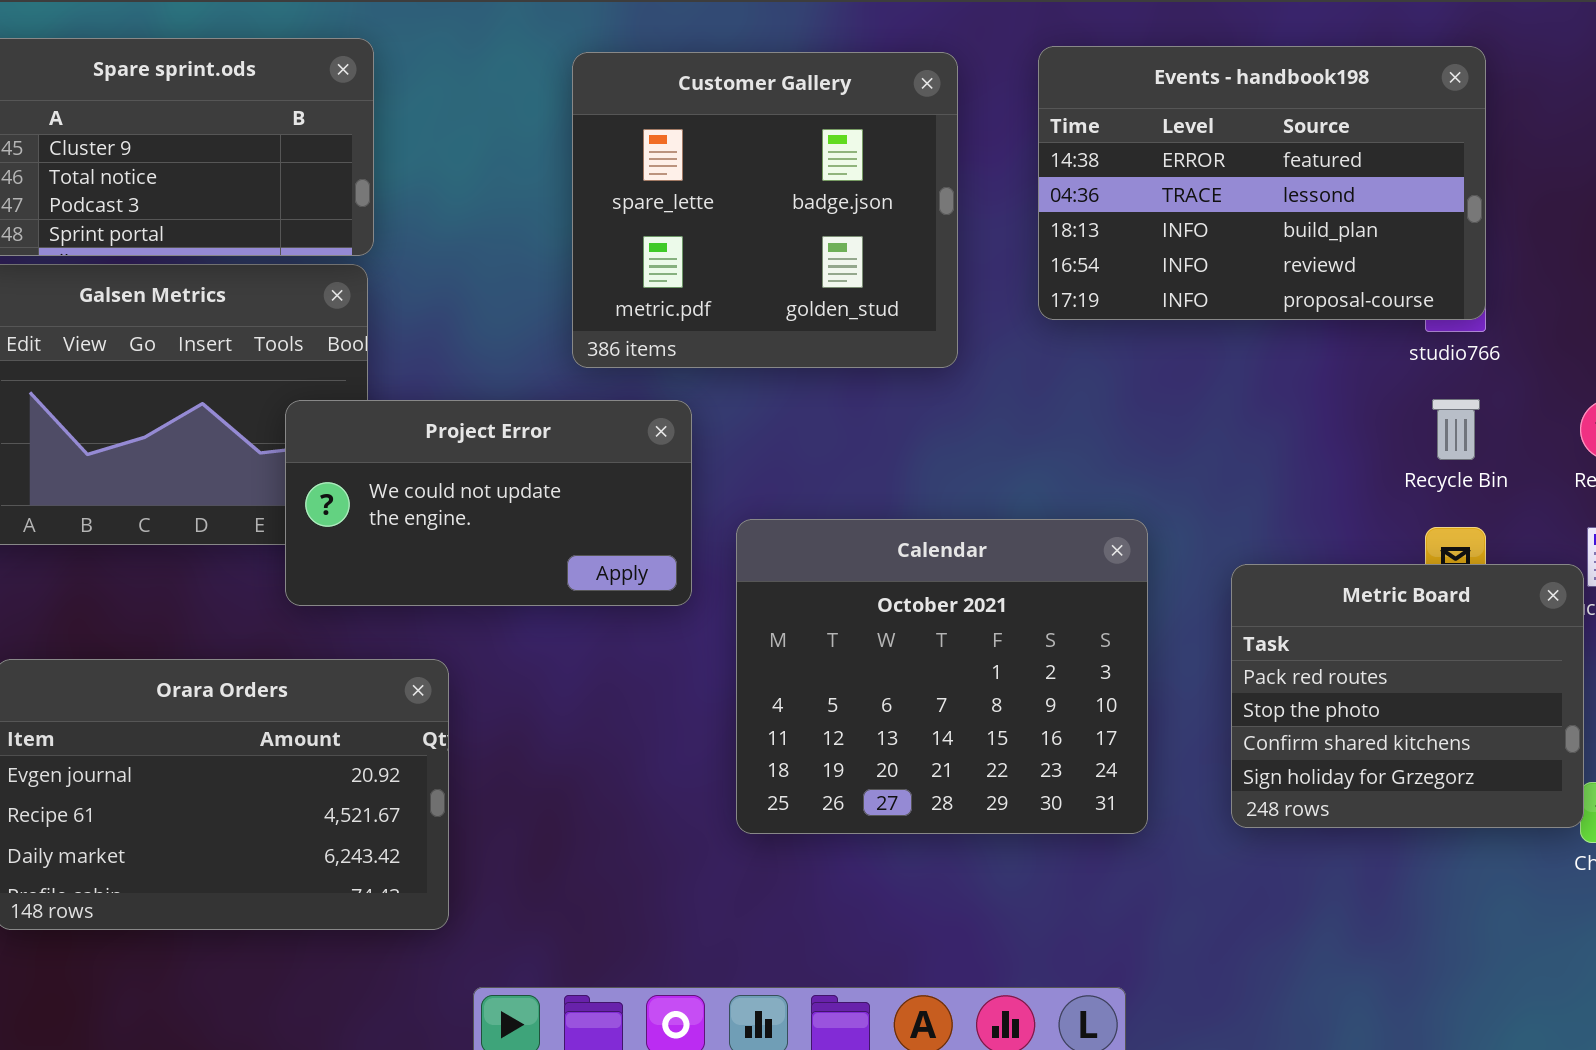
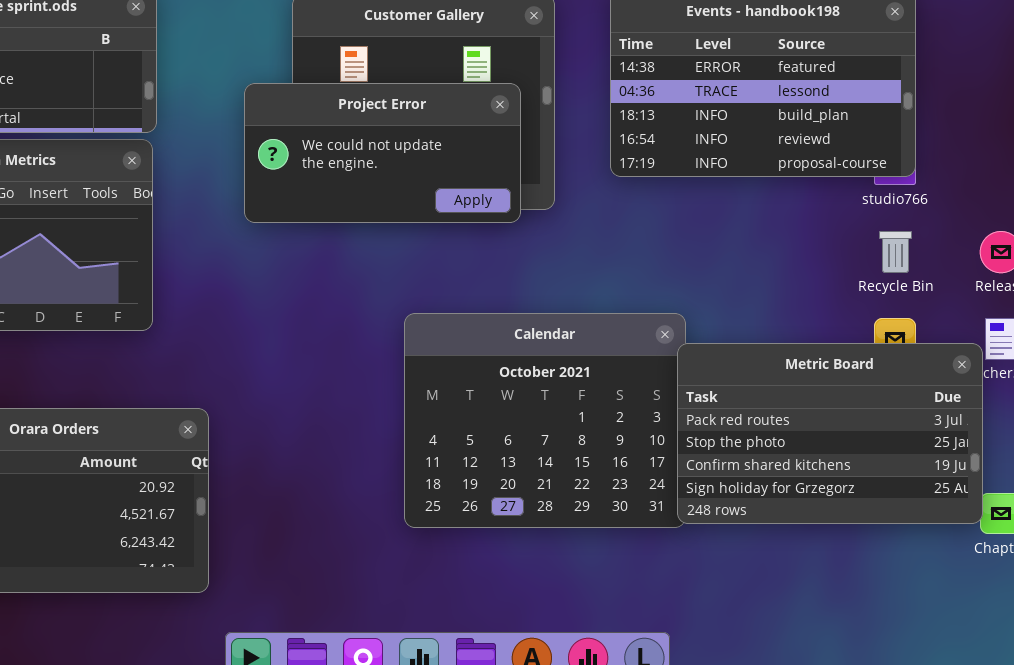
Project Error: [285,400,692,606] -> [244,83,521,223], moved
Metric Board: [1231,564,1584,828] -> [677,343,983,524], resized

